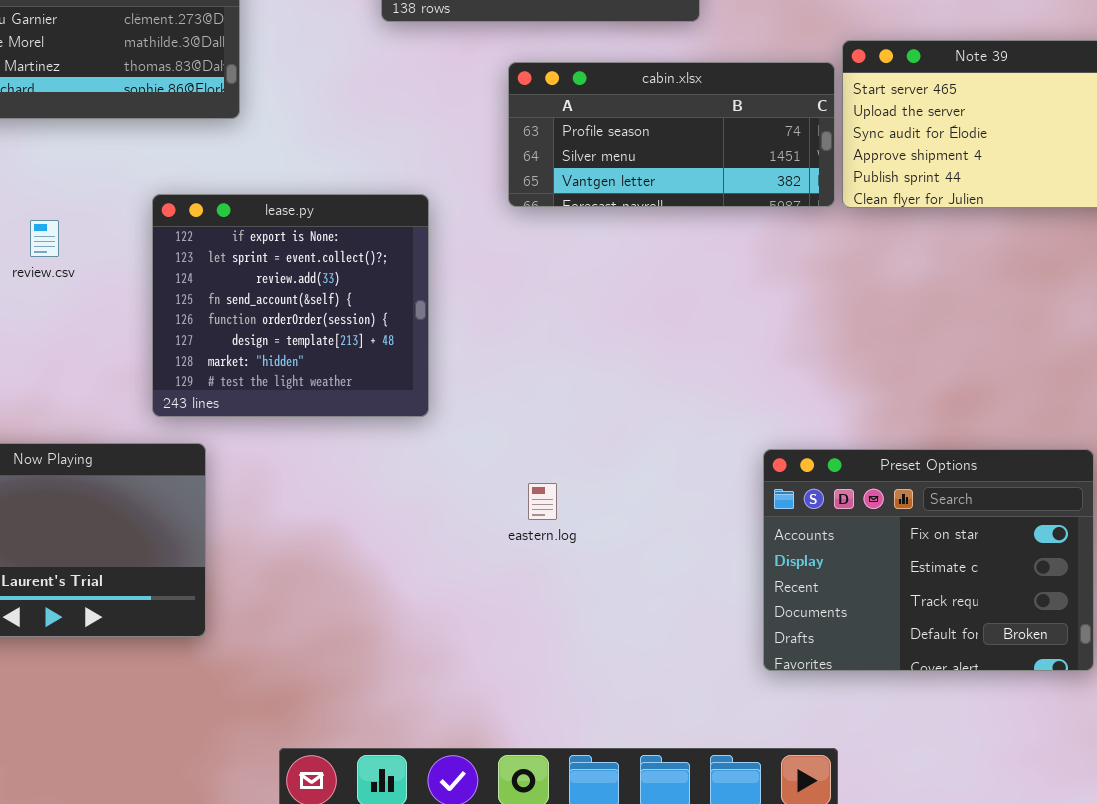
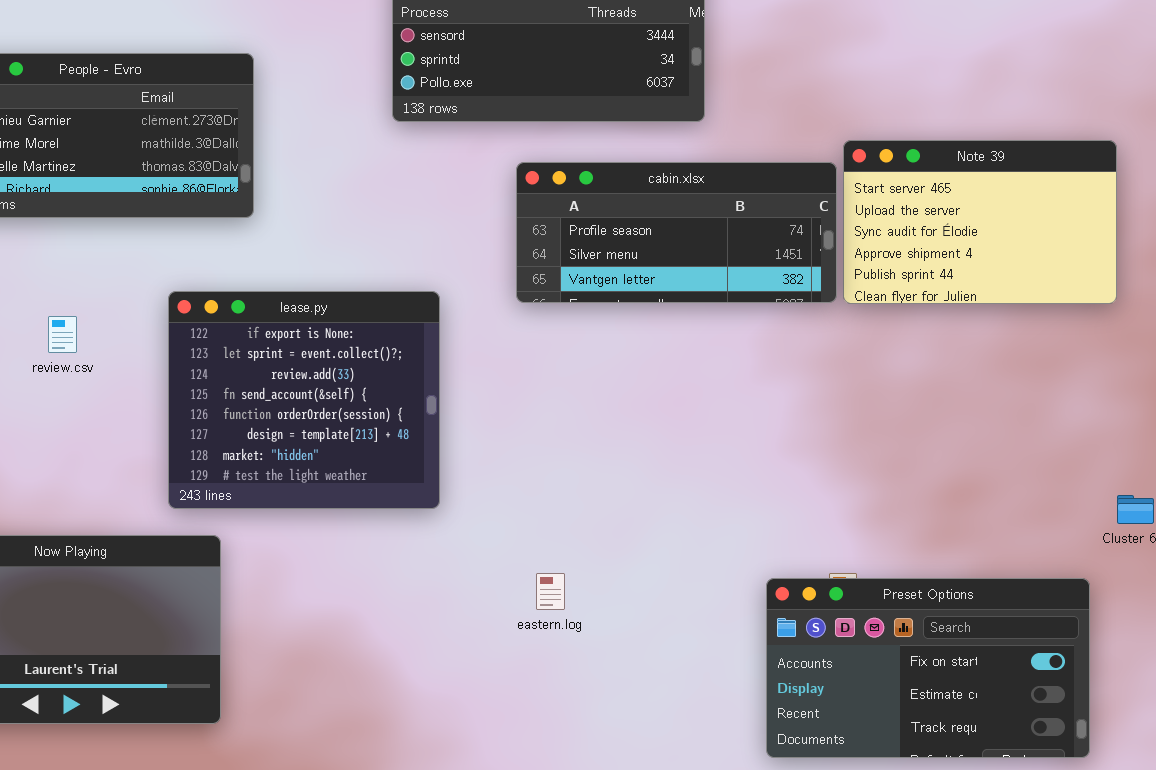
Preset Options: [763,449,1094,671] -> [766,578,1090,758], resized

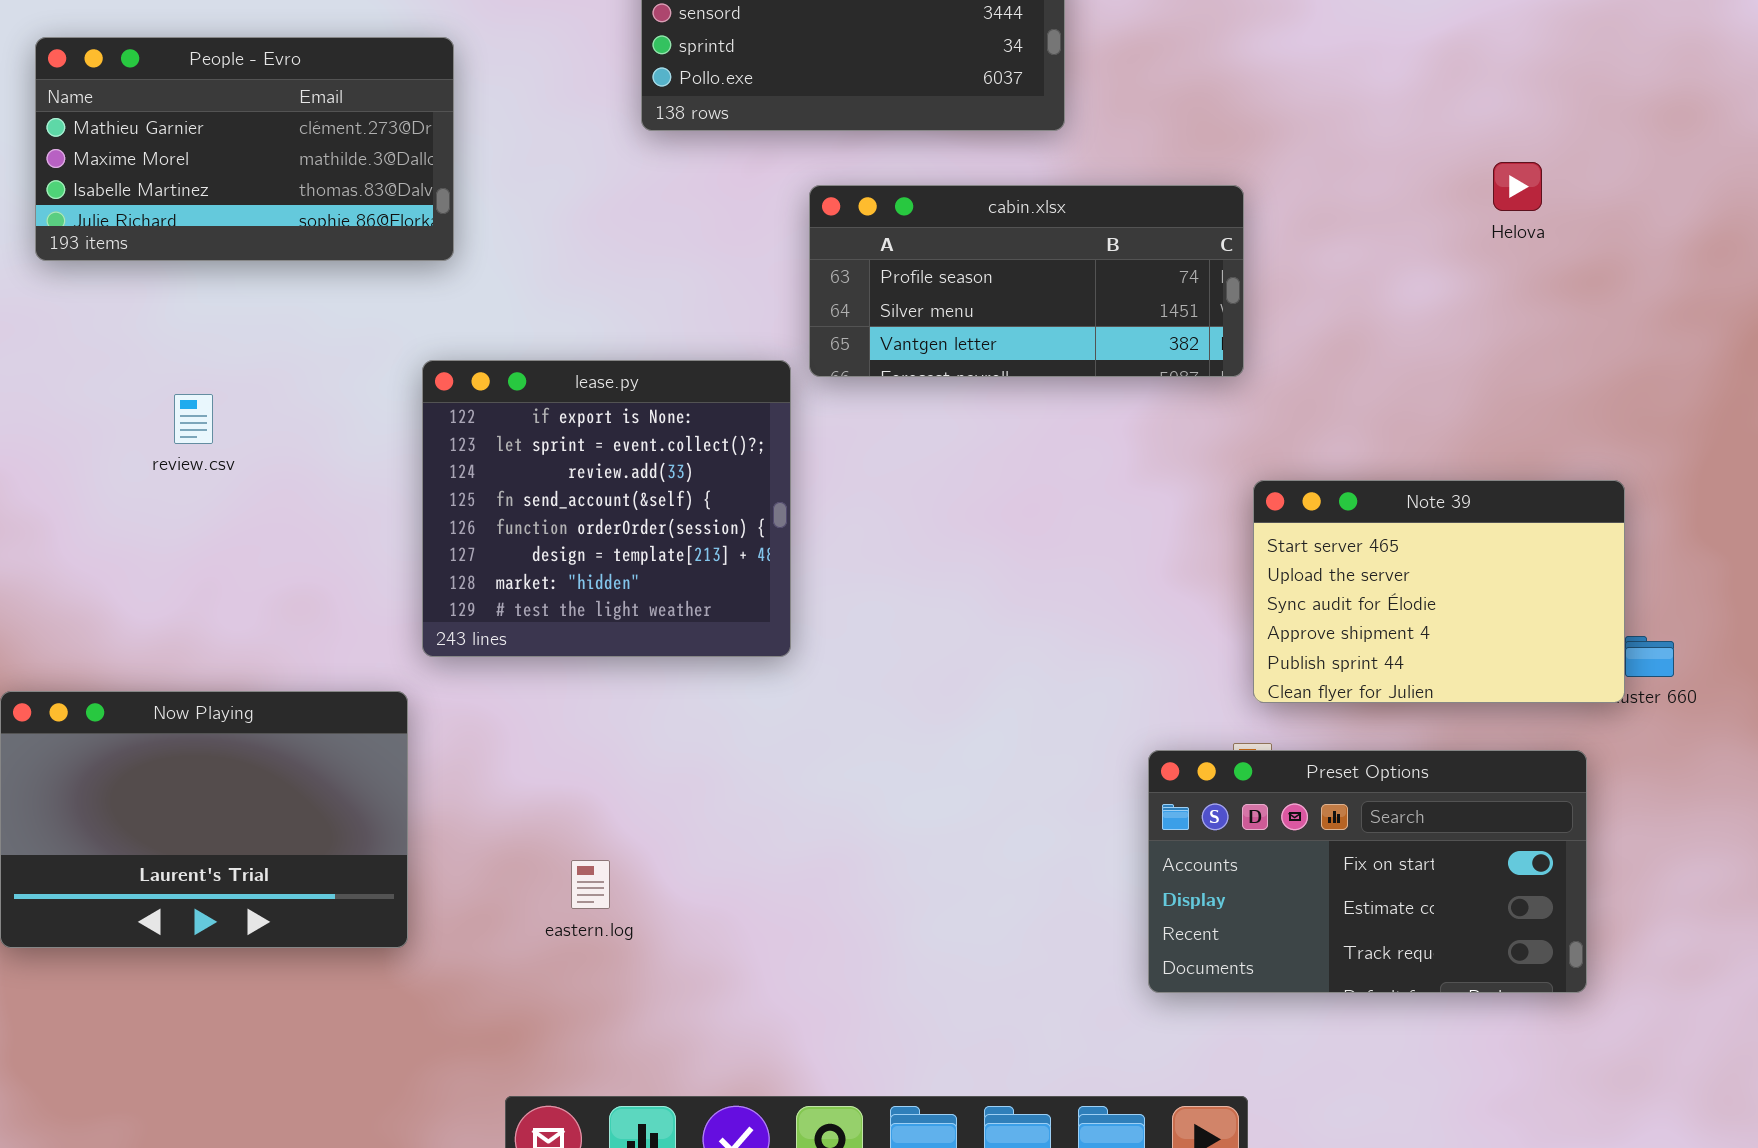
Note 39: [843,140,1117,304] -> [1253,480,1625,703], moved
lease.py: [168,291,440,509] -> [422,360,791,657], moved
eastern.log: [536,573,565,610] -> [571,860,610,909], moved

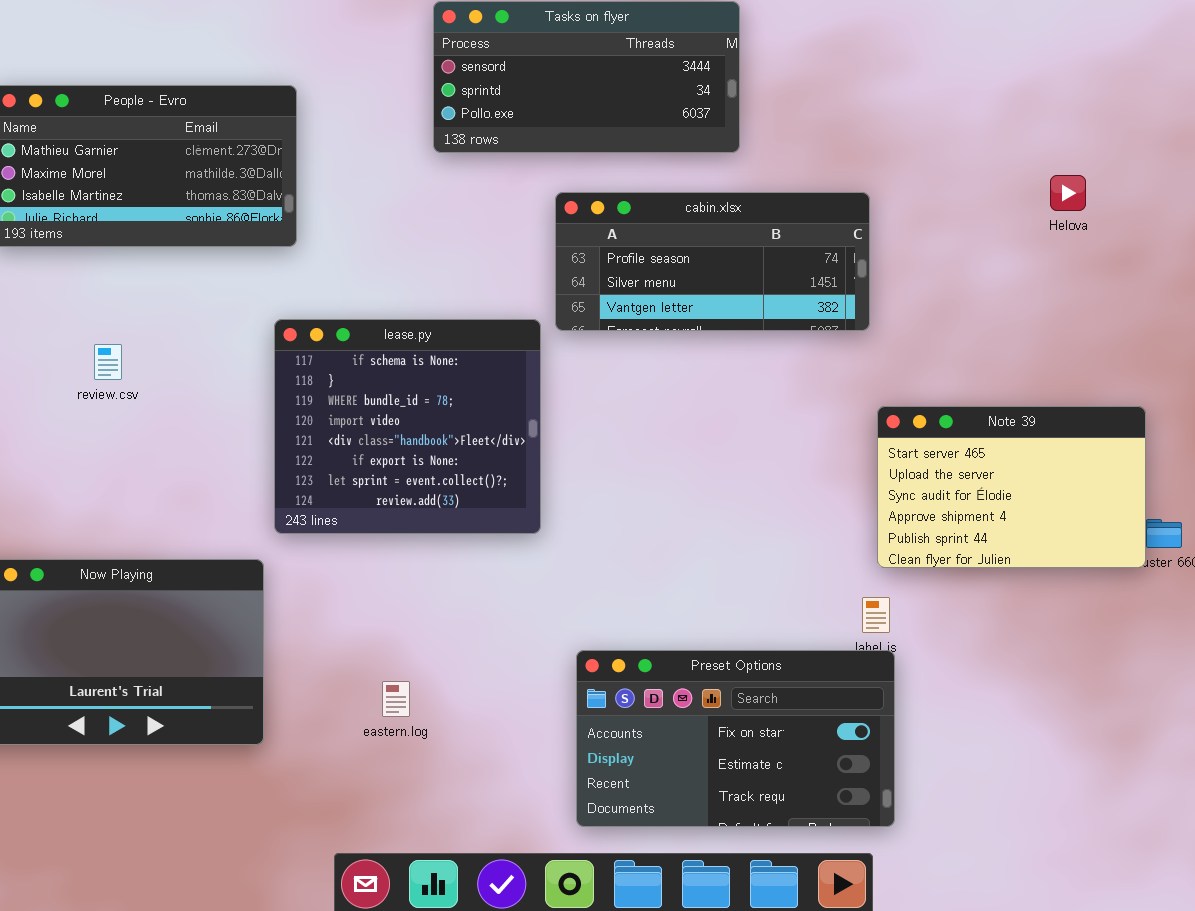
lease.py: [422,360,791,657] -> [274,319,541,534], scrolled up 5 rows
Preset Options: [1148,750,1587,993] -> [576,650,895,827], moved

